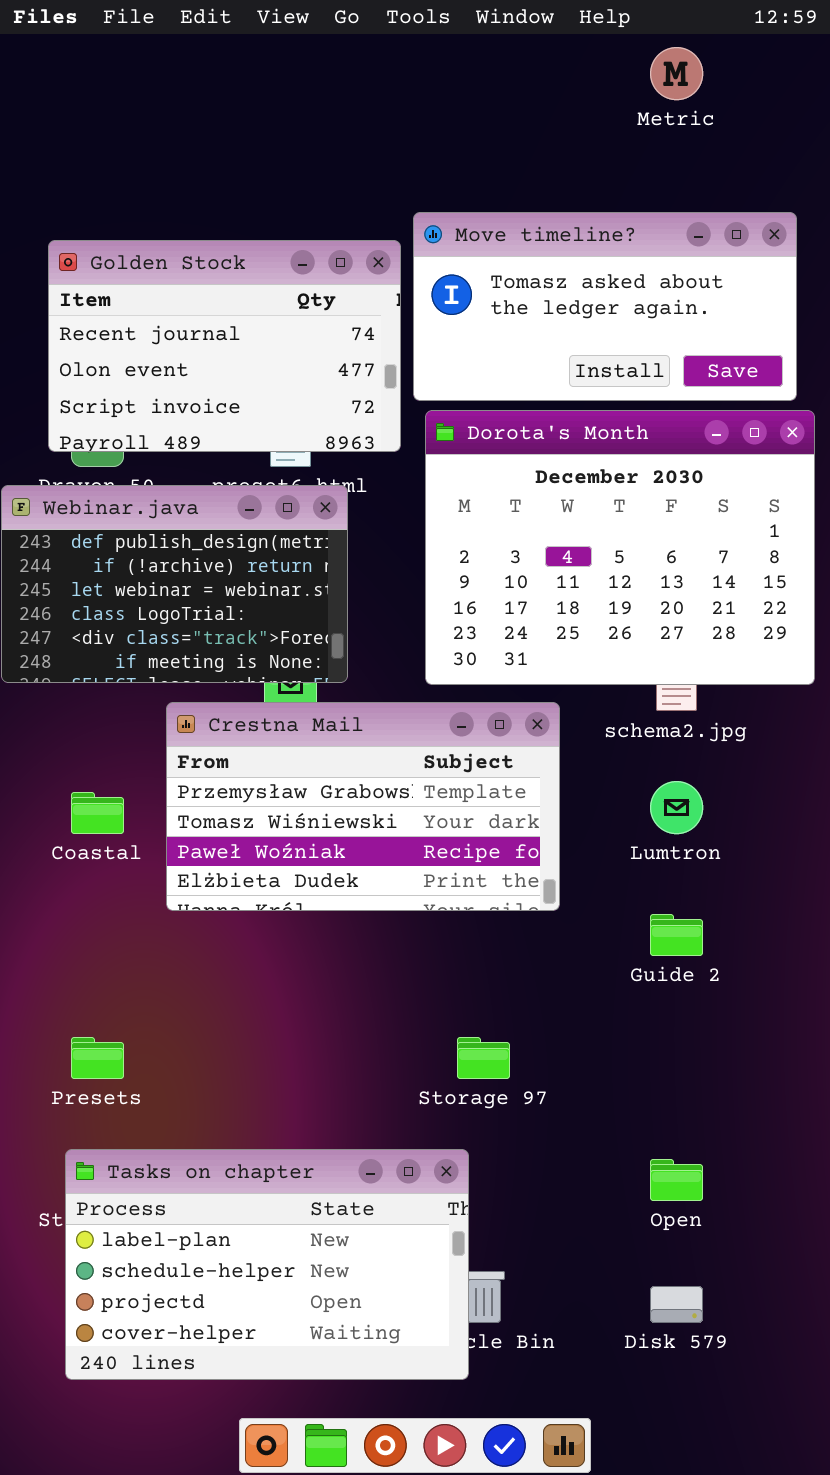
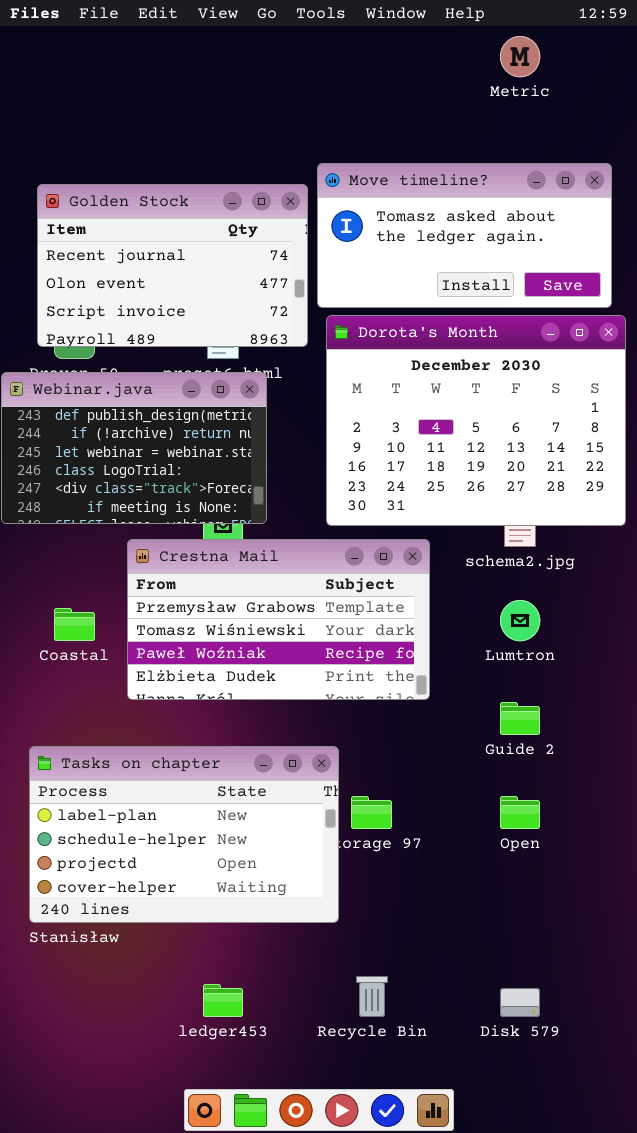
Tasks on chapter: [65,1149,469,1380] -> [29,746,339,923], moved
Open: [650,1159,703,1201] -> [500,796,540,829], moved

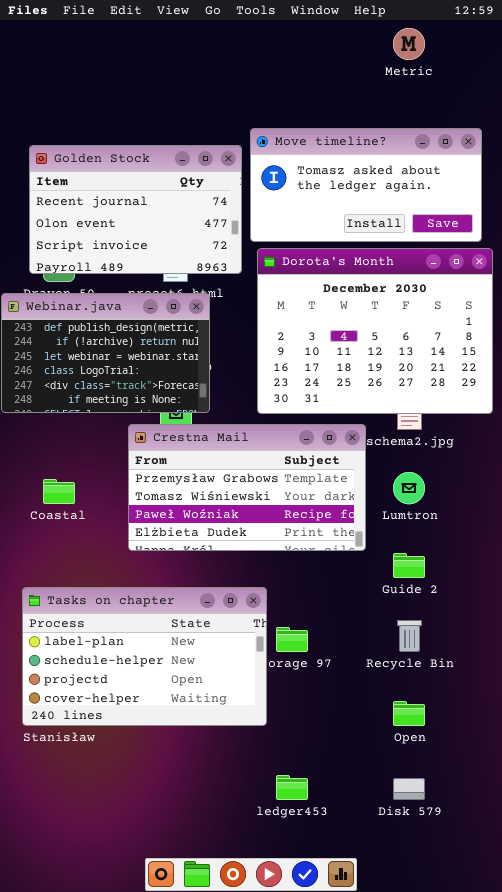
Crestna Mail: [127,539,430,700] -> [128,424,366,551], moved
Open: [500,796,540,829] -> [393,701,425,726], moved
Recycle Bin: [356,976,388,1017] -> [397,620,422,652], moved
ledger453: [203,984,243,1017] -> [276,775,308,800], moved

